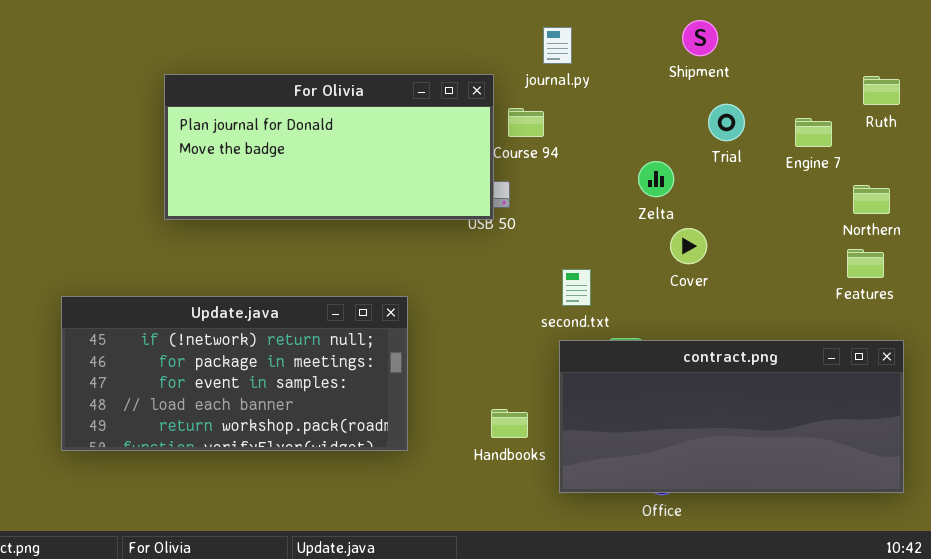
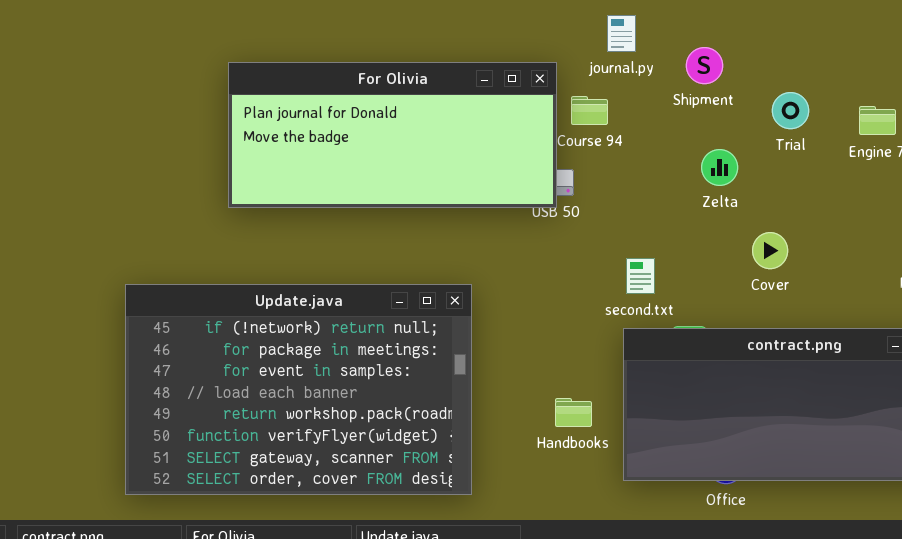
Shipment: [682,20,718,56] -> [686,47,723,84], moved
Cover: [670,228,707,264] -> [752,232,788,269], moved
Update.java: [61,296,408,451] -> [125,284,472,495], resized

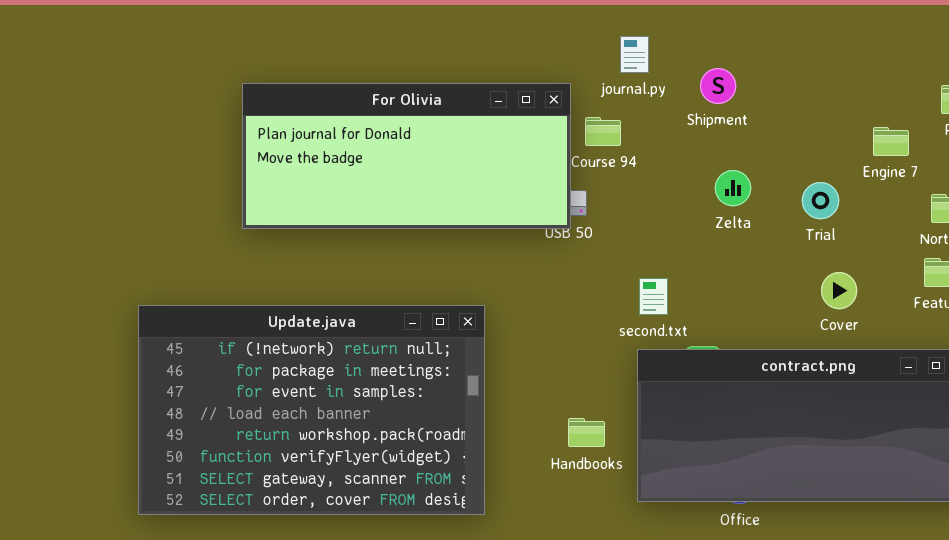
Trial: [772,92,809,129] -> [802,182,839,219], moved
Cover: [752,232,788,269] -> [821,272,857,309], moved

